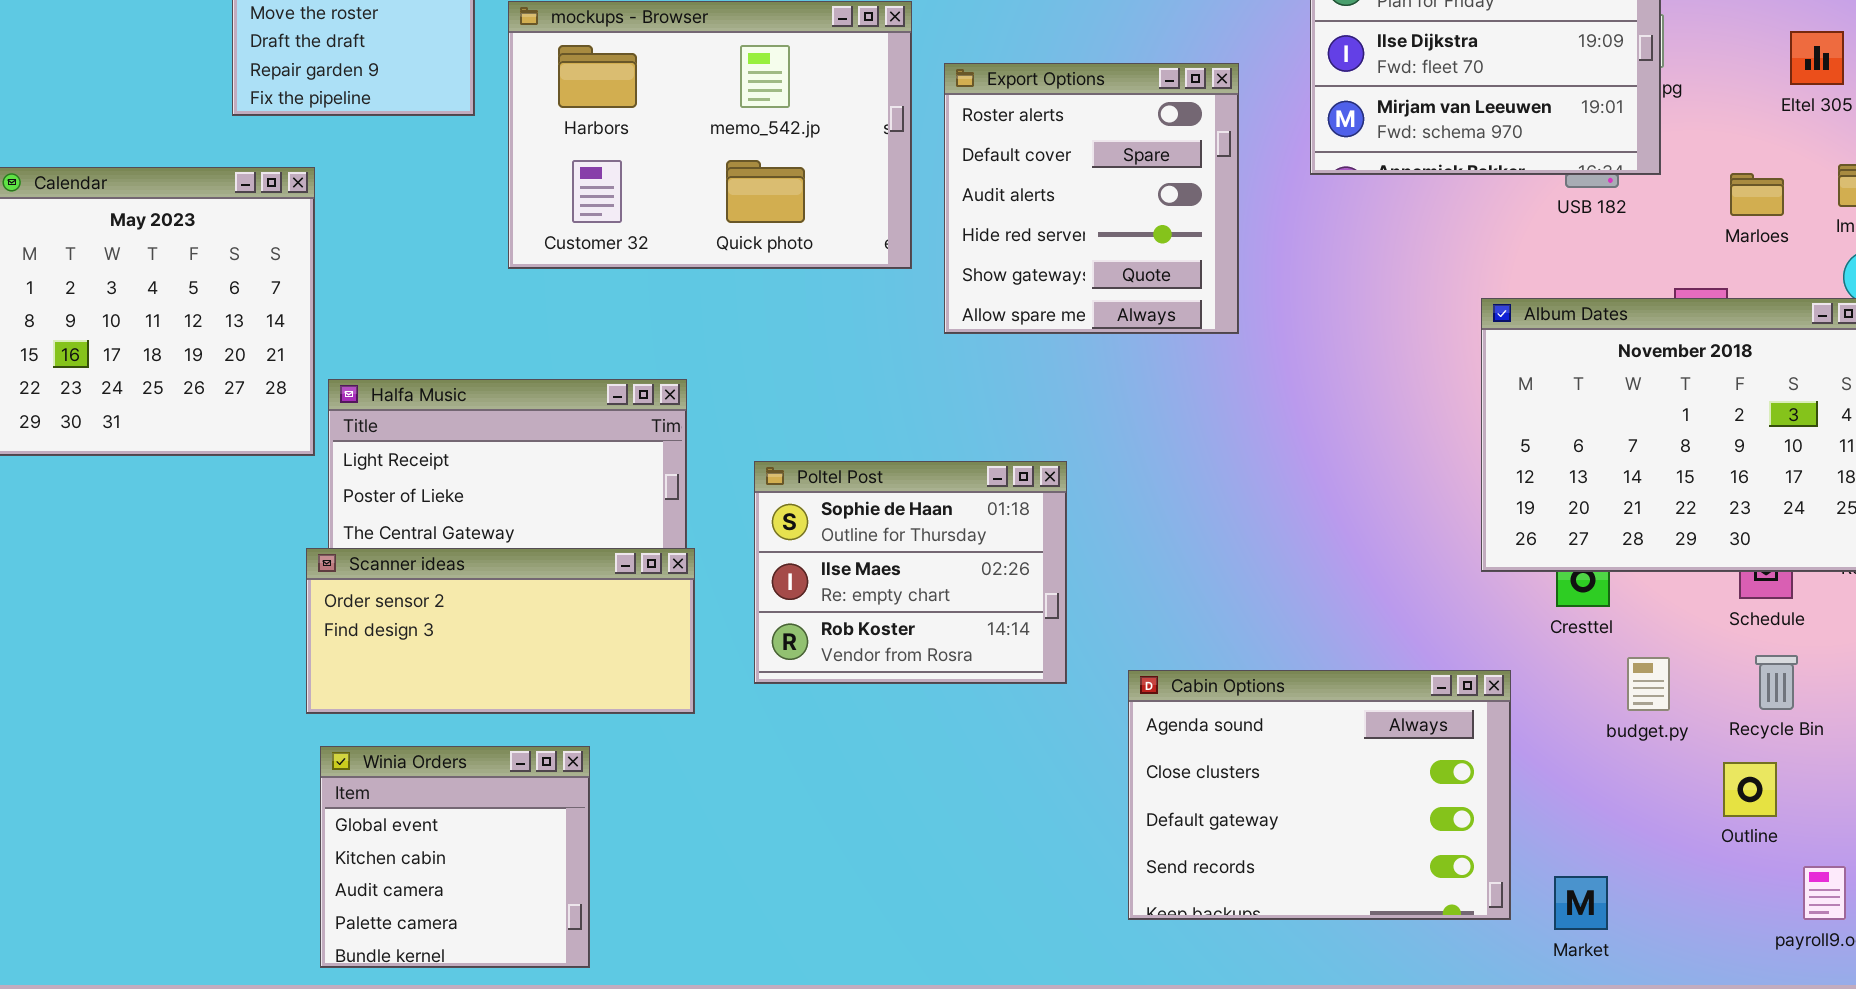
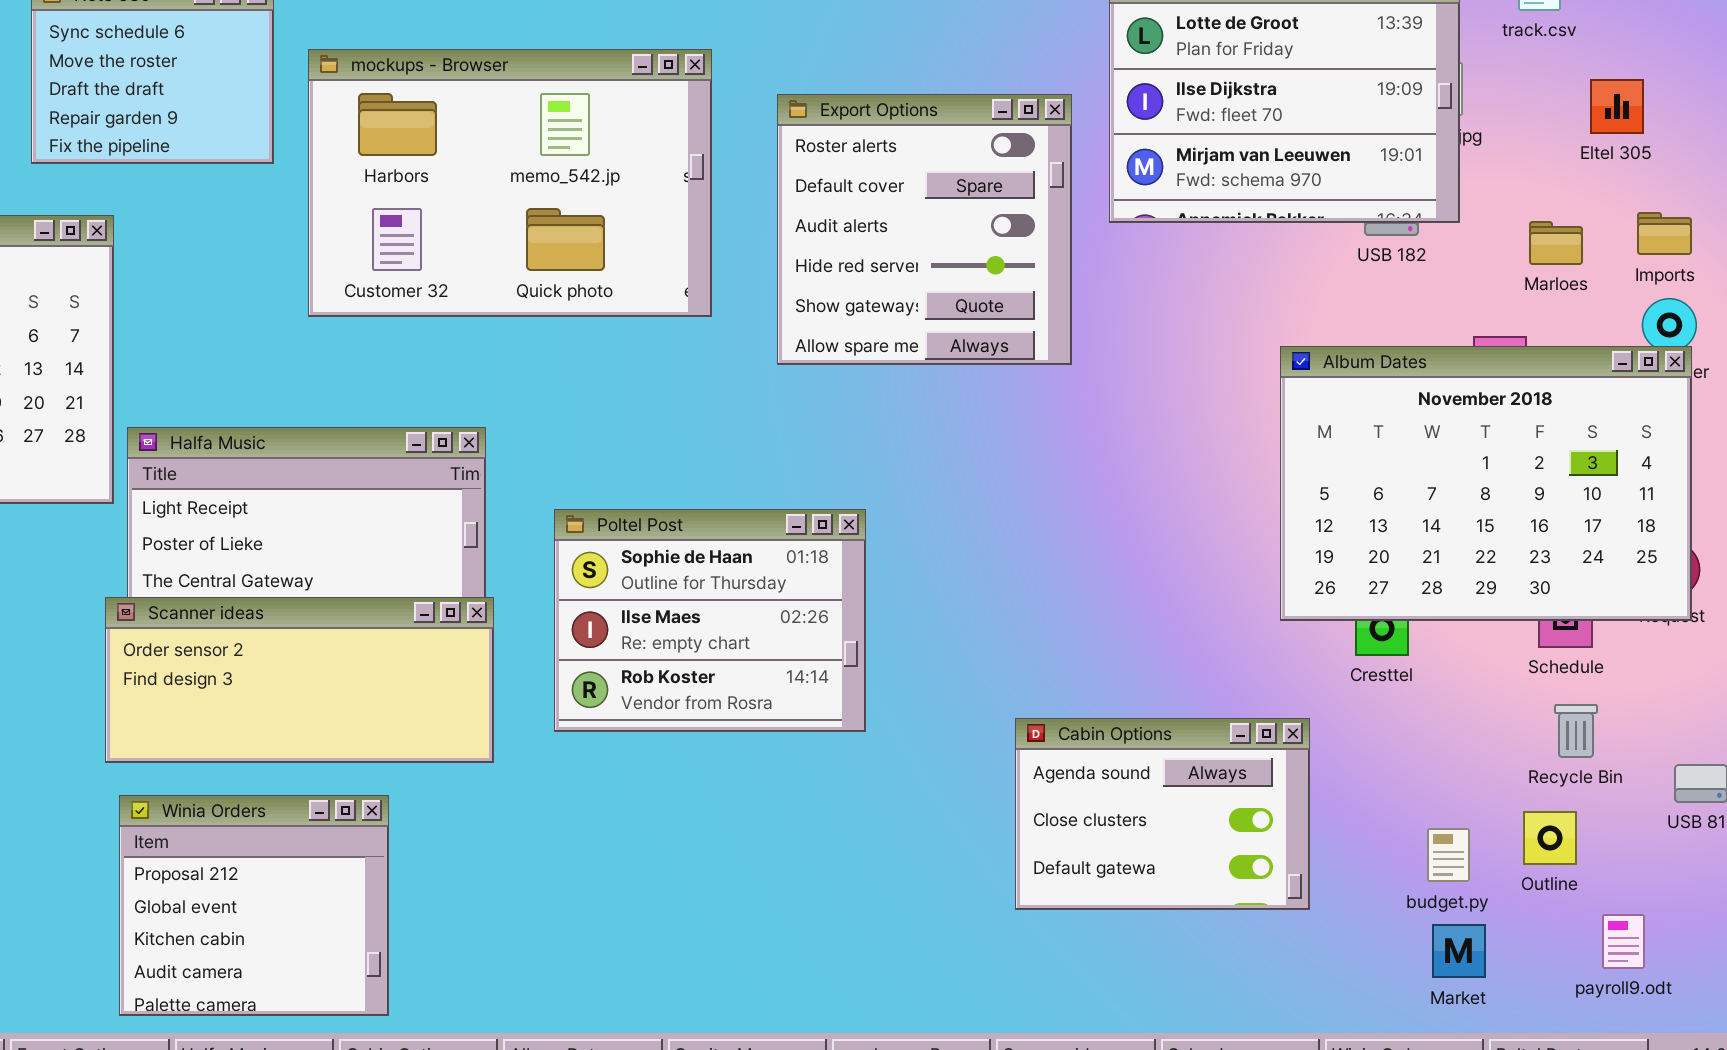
Export Options: [944,63,1239,334] -> [777,94,1072,365], moved
budget.py: [1627,657,1670,711] -> [1427,828,1470,882], moved
Cabin Options: [1128,670,1511,920] -> [1015,718,1310,910], resized
Winia Orders: [320,746,590,968] -> [119,795,389,1016], scrolled up 1 row
Market: [1554,876,1608,930] -> [1432,924,1486,978], moved

